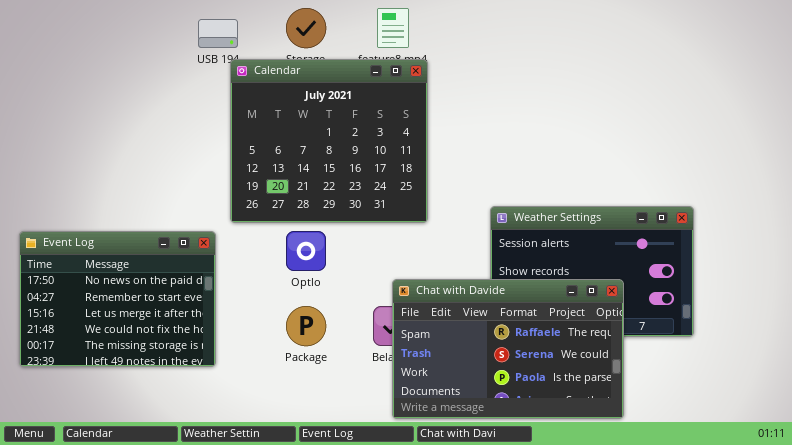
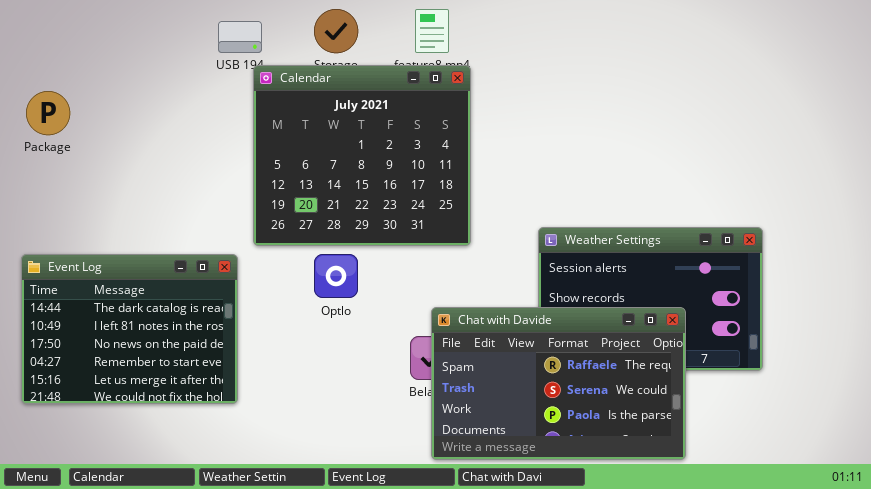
Event Log: [19,231,216,367] -> [21,254,238,404], scrolled up 2 rows
Package: [286,306,326,346] -> [26,91,70,135], moved

